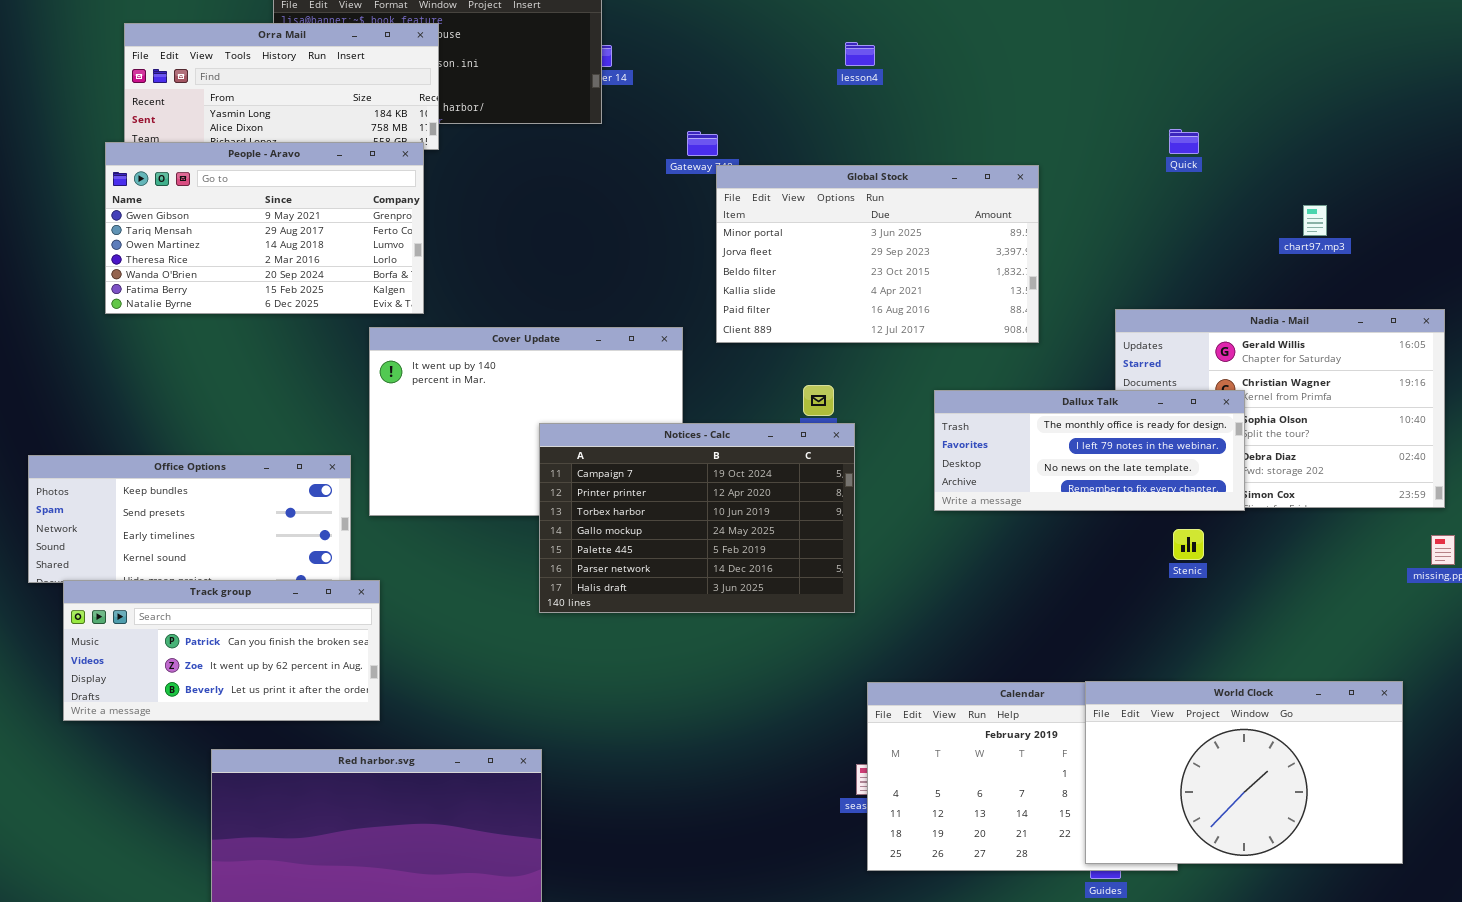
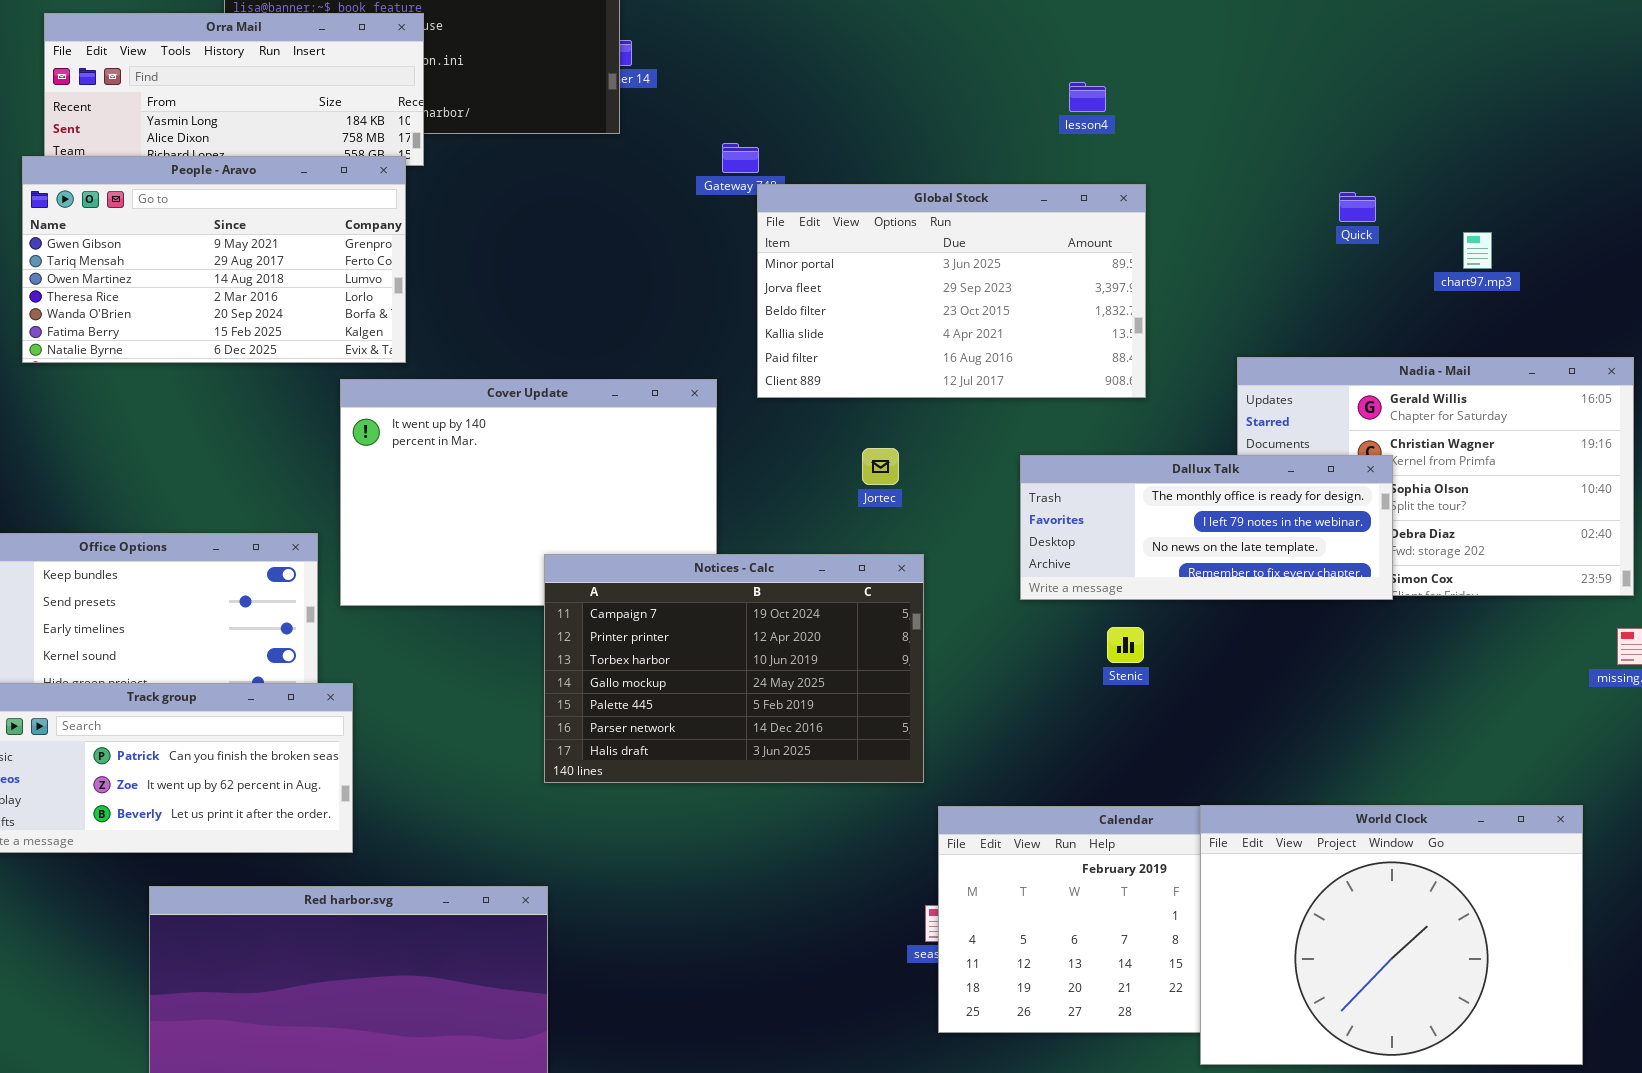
lesson4: [845,42,875,66] -> [1069,82,1106,112], moved
Quick: [1169,129,1199,154] -> [1339,192,1376,222], moved
Notices - Calc: [539,423,855,613] -> [544,554,924,783], moved
Stenic: [1173,529,1204,560] -> [1107,627,1144,663], moved
World Clock: [1085,681,1403,864] -> [1200,805,1583,1065], resized

